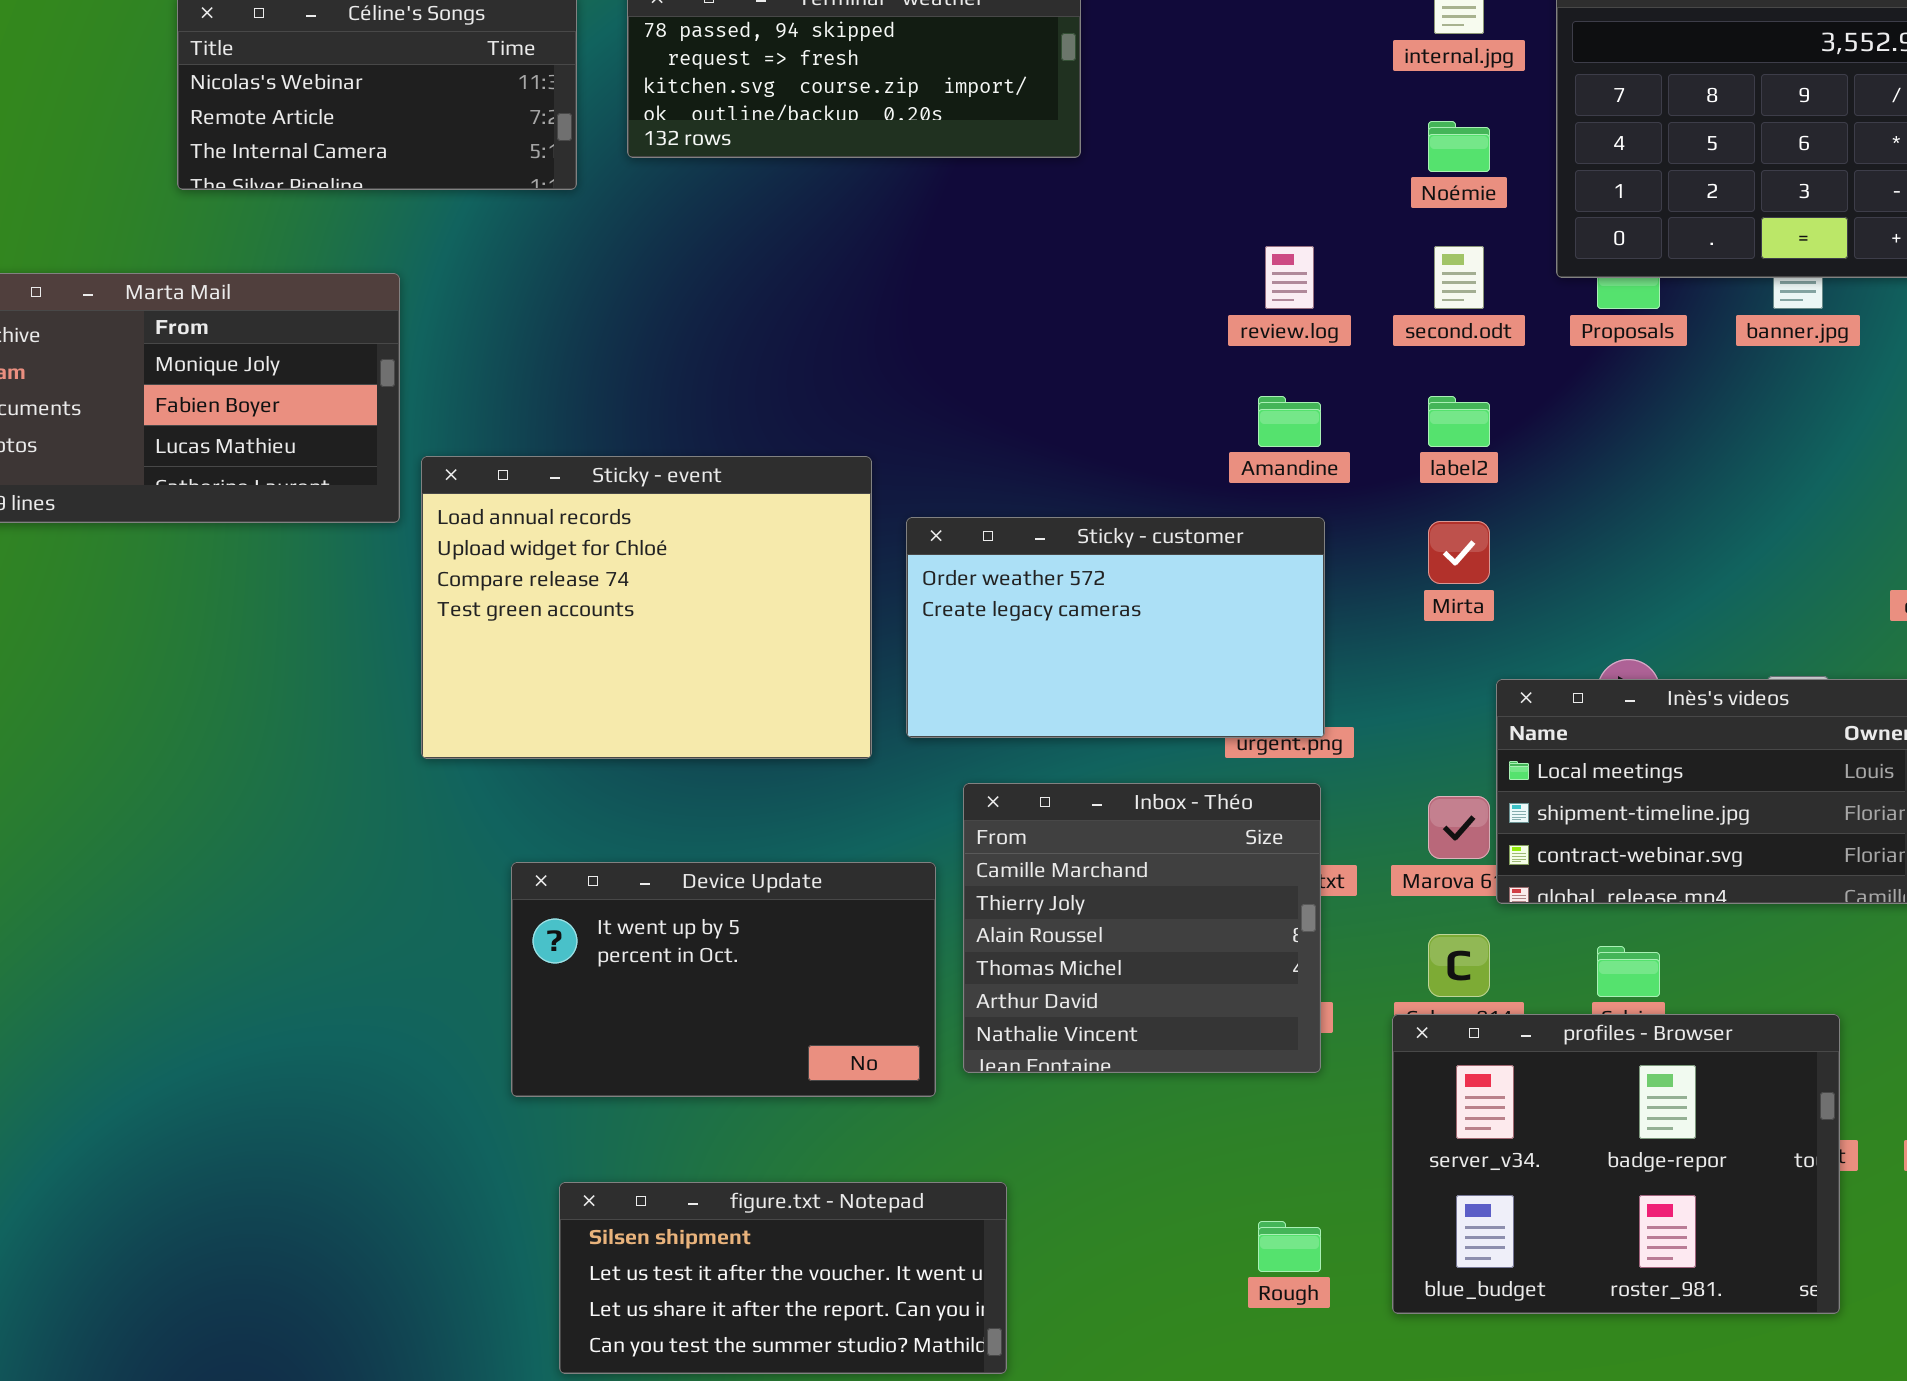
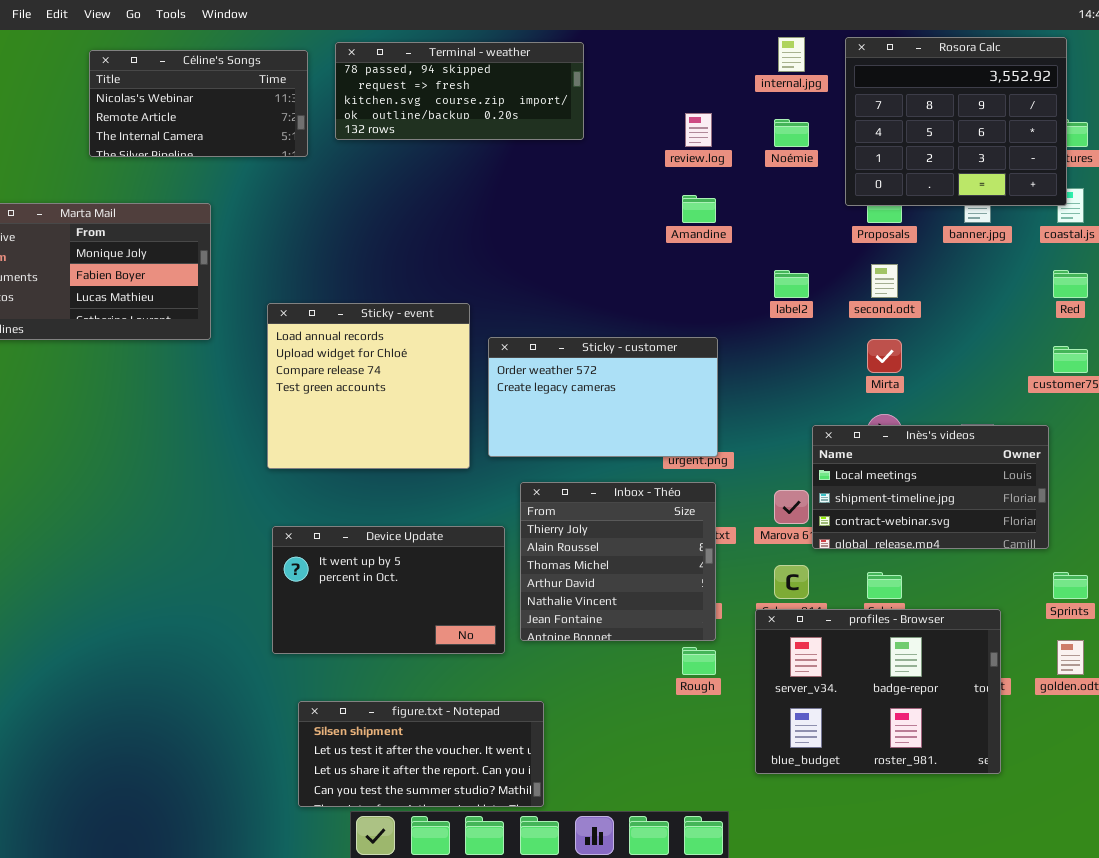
review.log: [1265,246,1314,309] -> [685,113,712,147], moved
second.odt: [1434,246,1484,309] -> [871,264,898,298], moved
Amandine: [1258,396,1321,447] -> [682,195,716,223], moved
Sticky - event: [421,456,872,759] -> [267,303,470,469], resized
Mirta: [1428,521,1490,584] -> [867,339,902,373], moved
Inbox - Théo: [963,783,1321,1073] -> [520,482,716,641], scrolled down 1 row
Rough: [1258,1221,1321,1272] -> [682,647,716,675], moved

